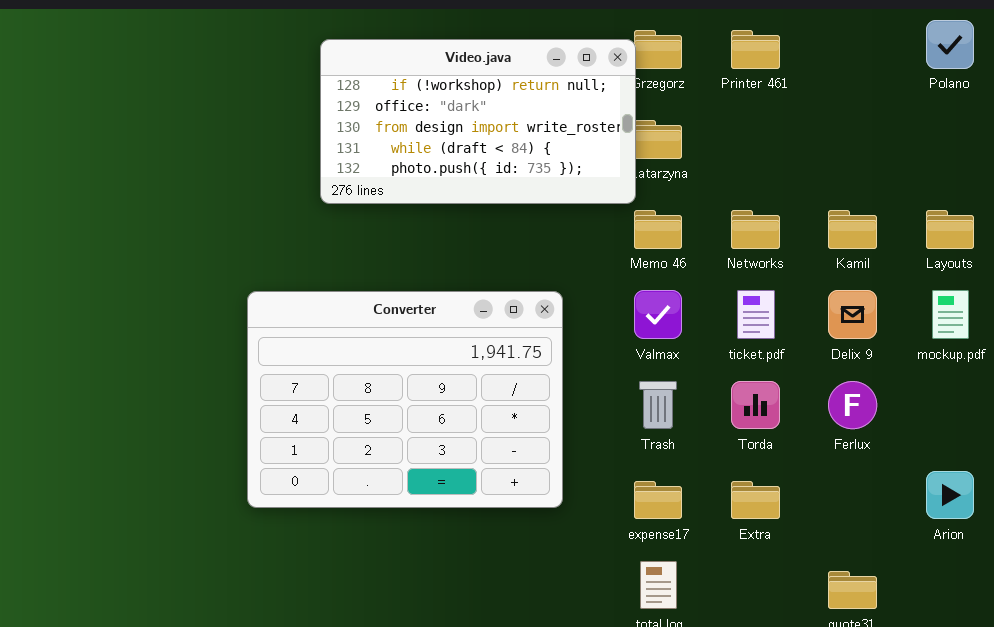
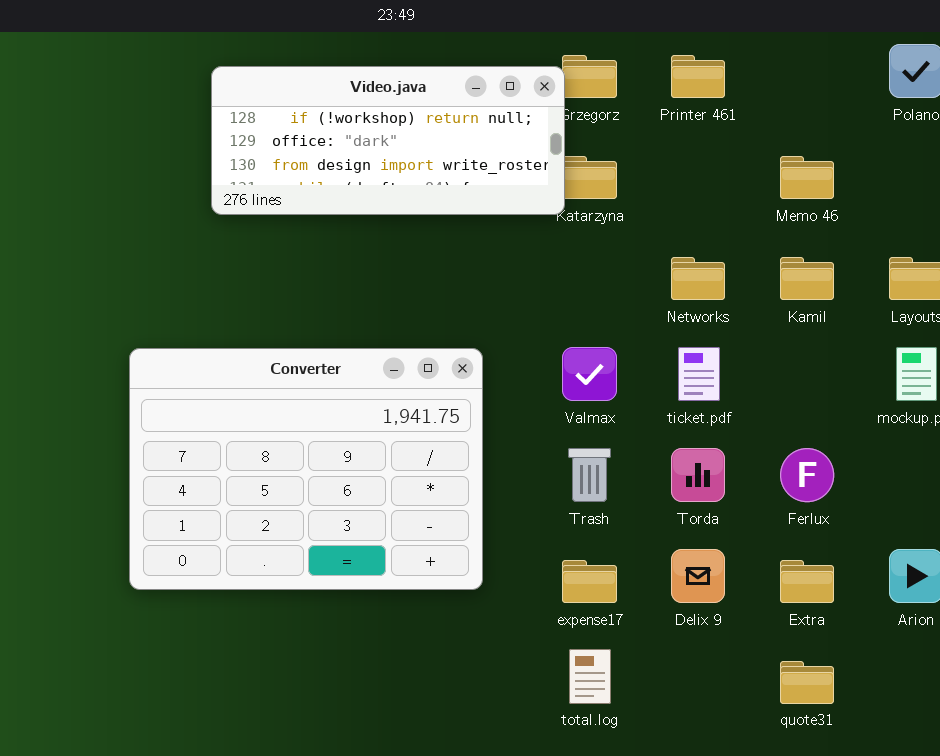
Video.java: [320,39,636,204] -> [211,66,565,215], resized
Memo 46: [634,210,682,249] -> [780,156,834,199], moved
Delix 9: [828,290,877,339] -> [671,549,725,603], moved
Extra: [731,481,780,519] -> [780,560,834,603], moved

